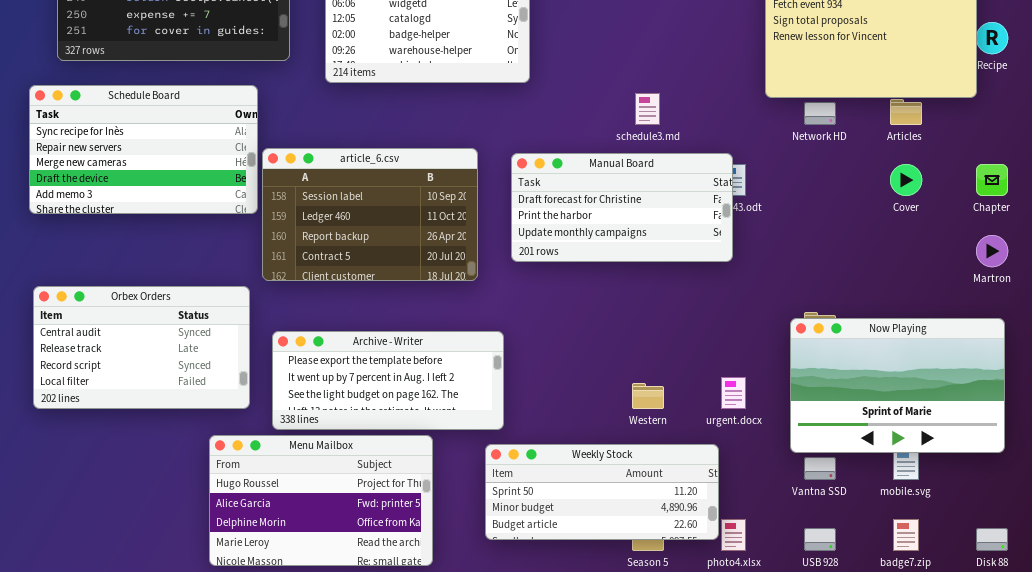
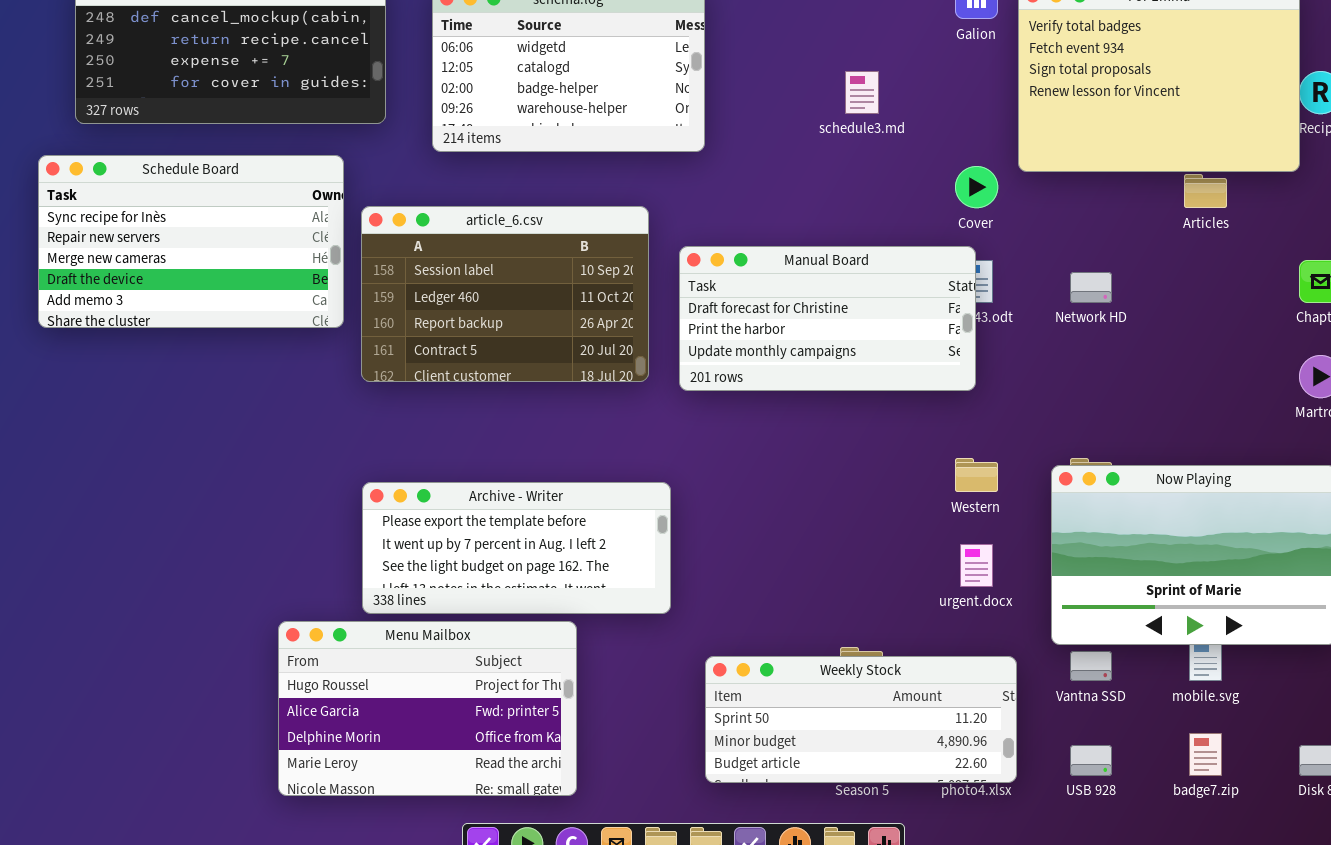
schedule3.md: [635,93,660,125] -> [845,71,879,114], moved
Network HD: [804,102,836,125] -> [1070,272,1112,303], moved
article_6.csv: [262,148,478,281] -> [361,206,649,382], moved
Cover: [890,164,922,196] -> [955,166,998,208], moved
Orbex Orders: [33,286,250,409] -> none, closed
Western: [632,383,664,409] -> [955,458,998,492], moved
Weekly Stock: [485,444,719,540] -> [705,656,1017,783], moved

